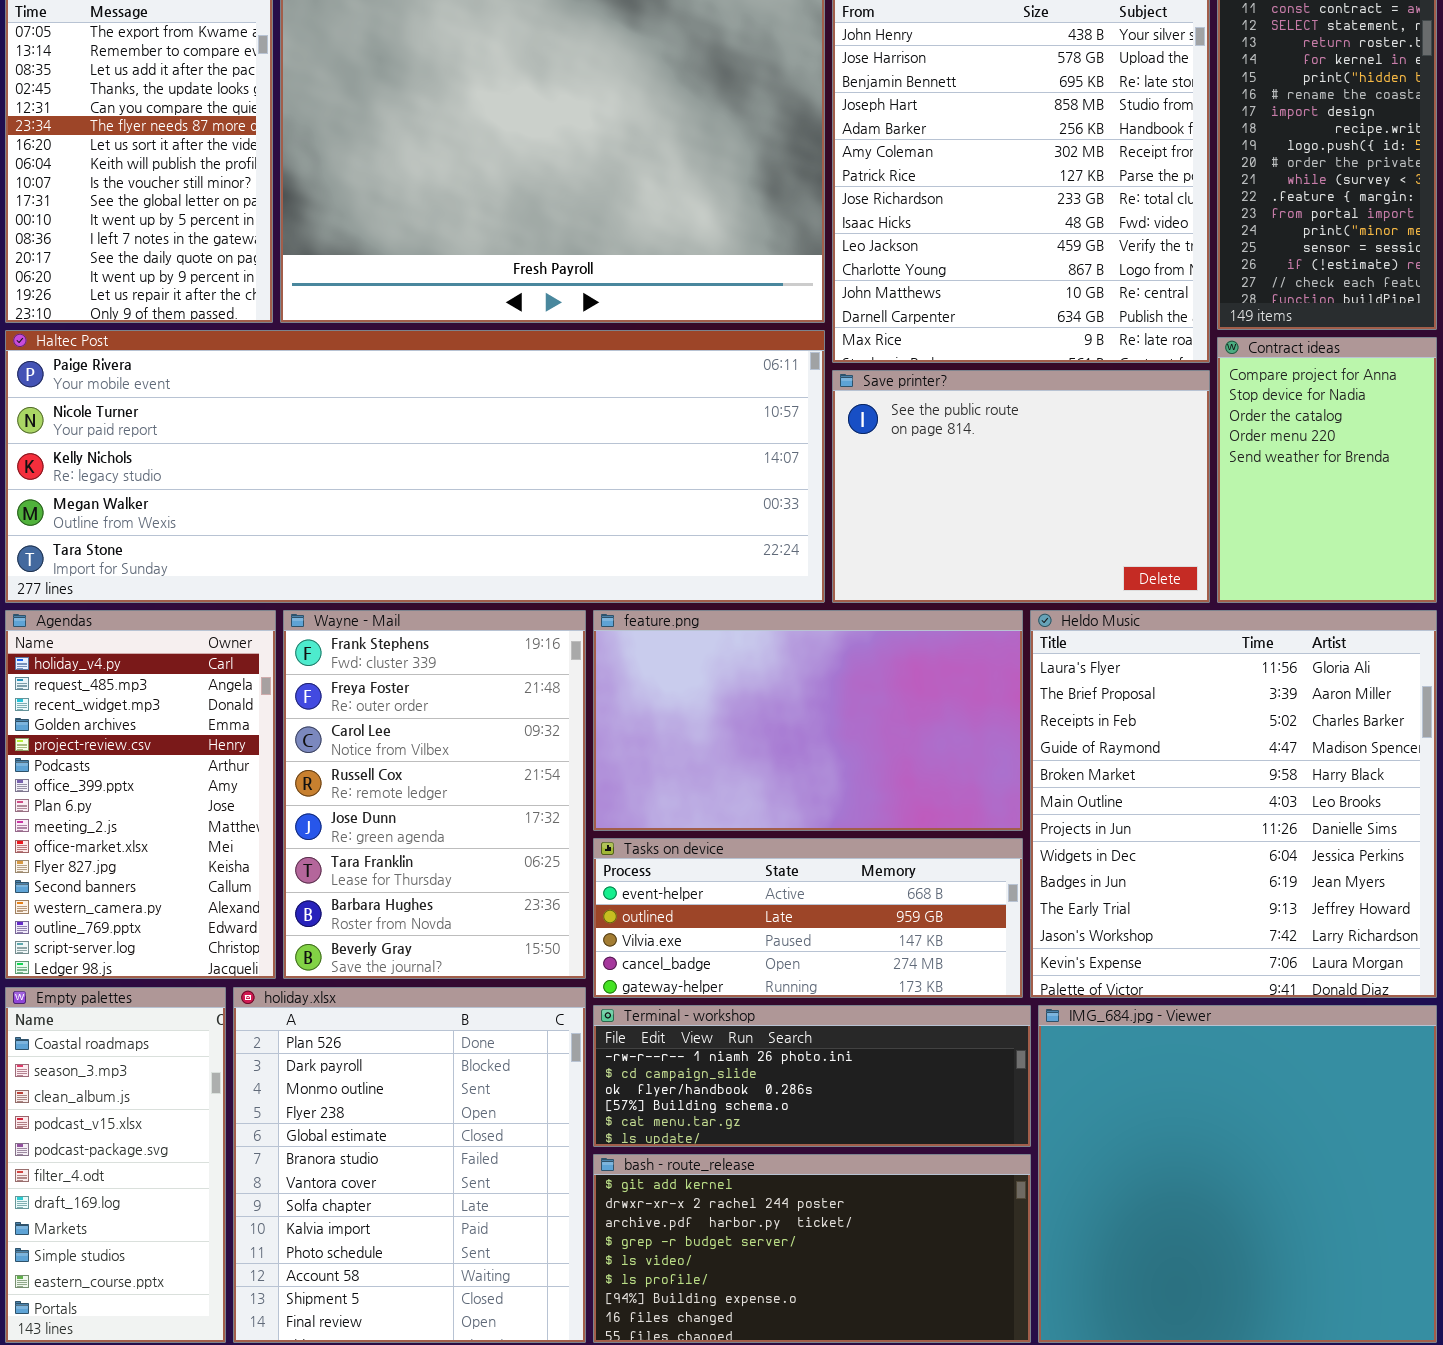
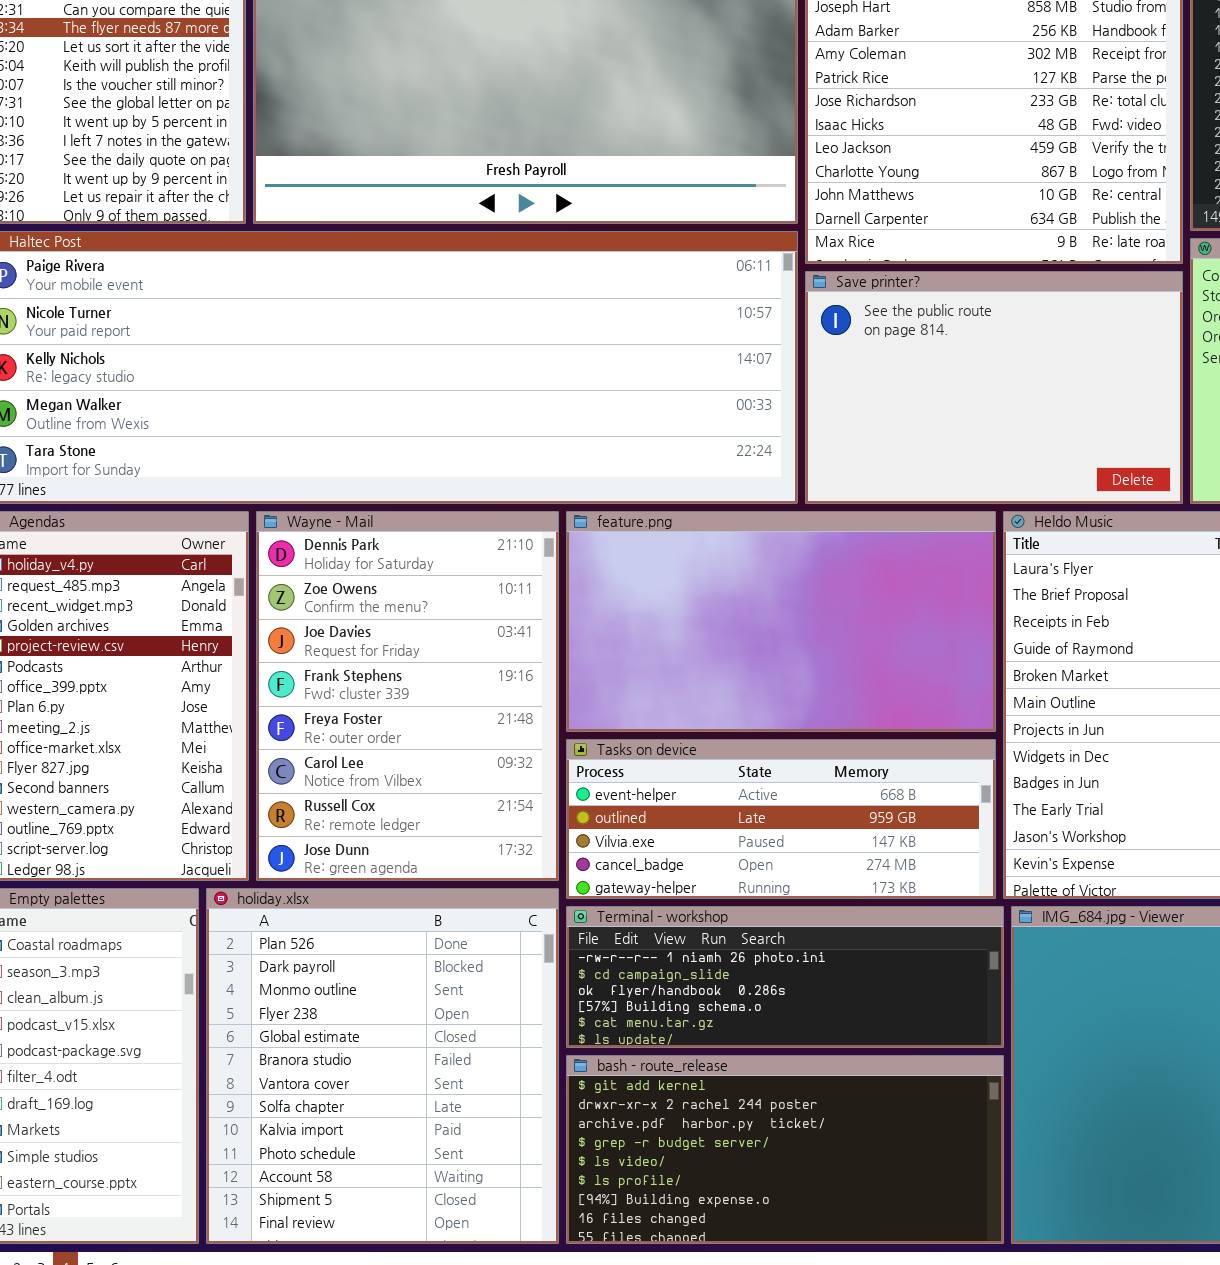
Wayne - Mail: [283,610,586,979] -> [256,511,559,881], scrolled up 3 rows

